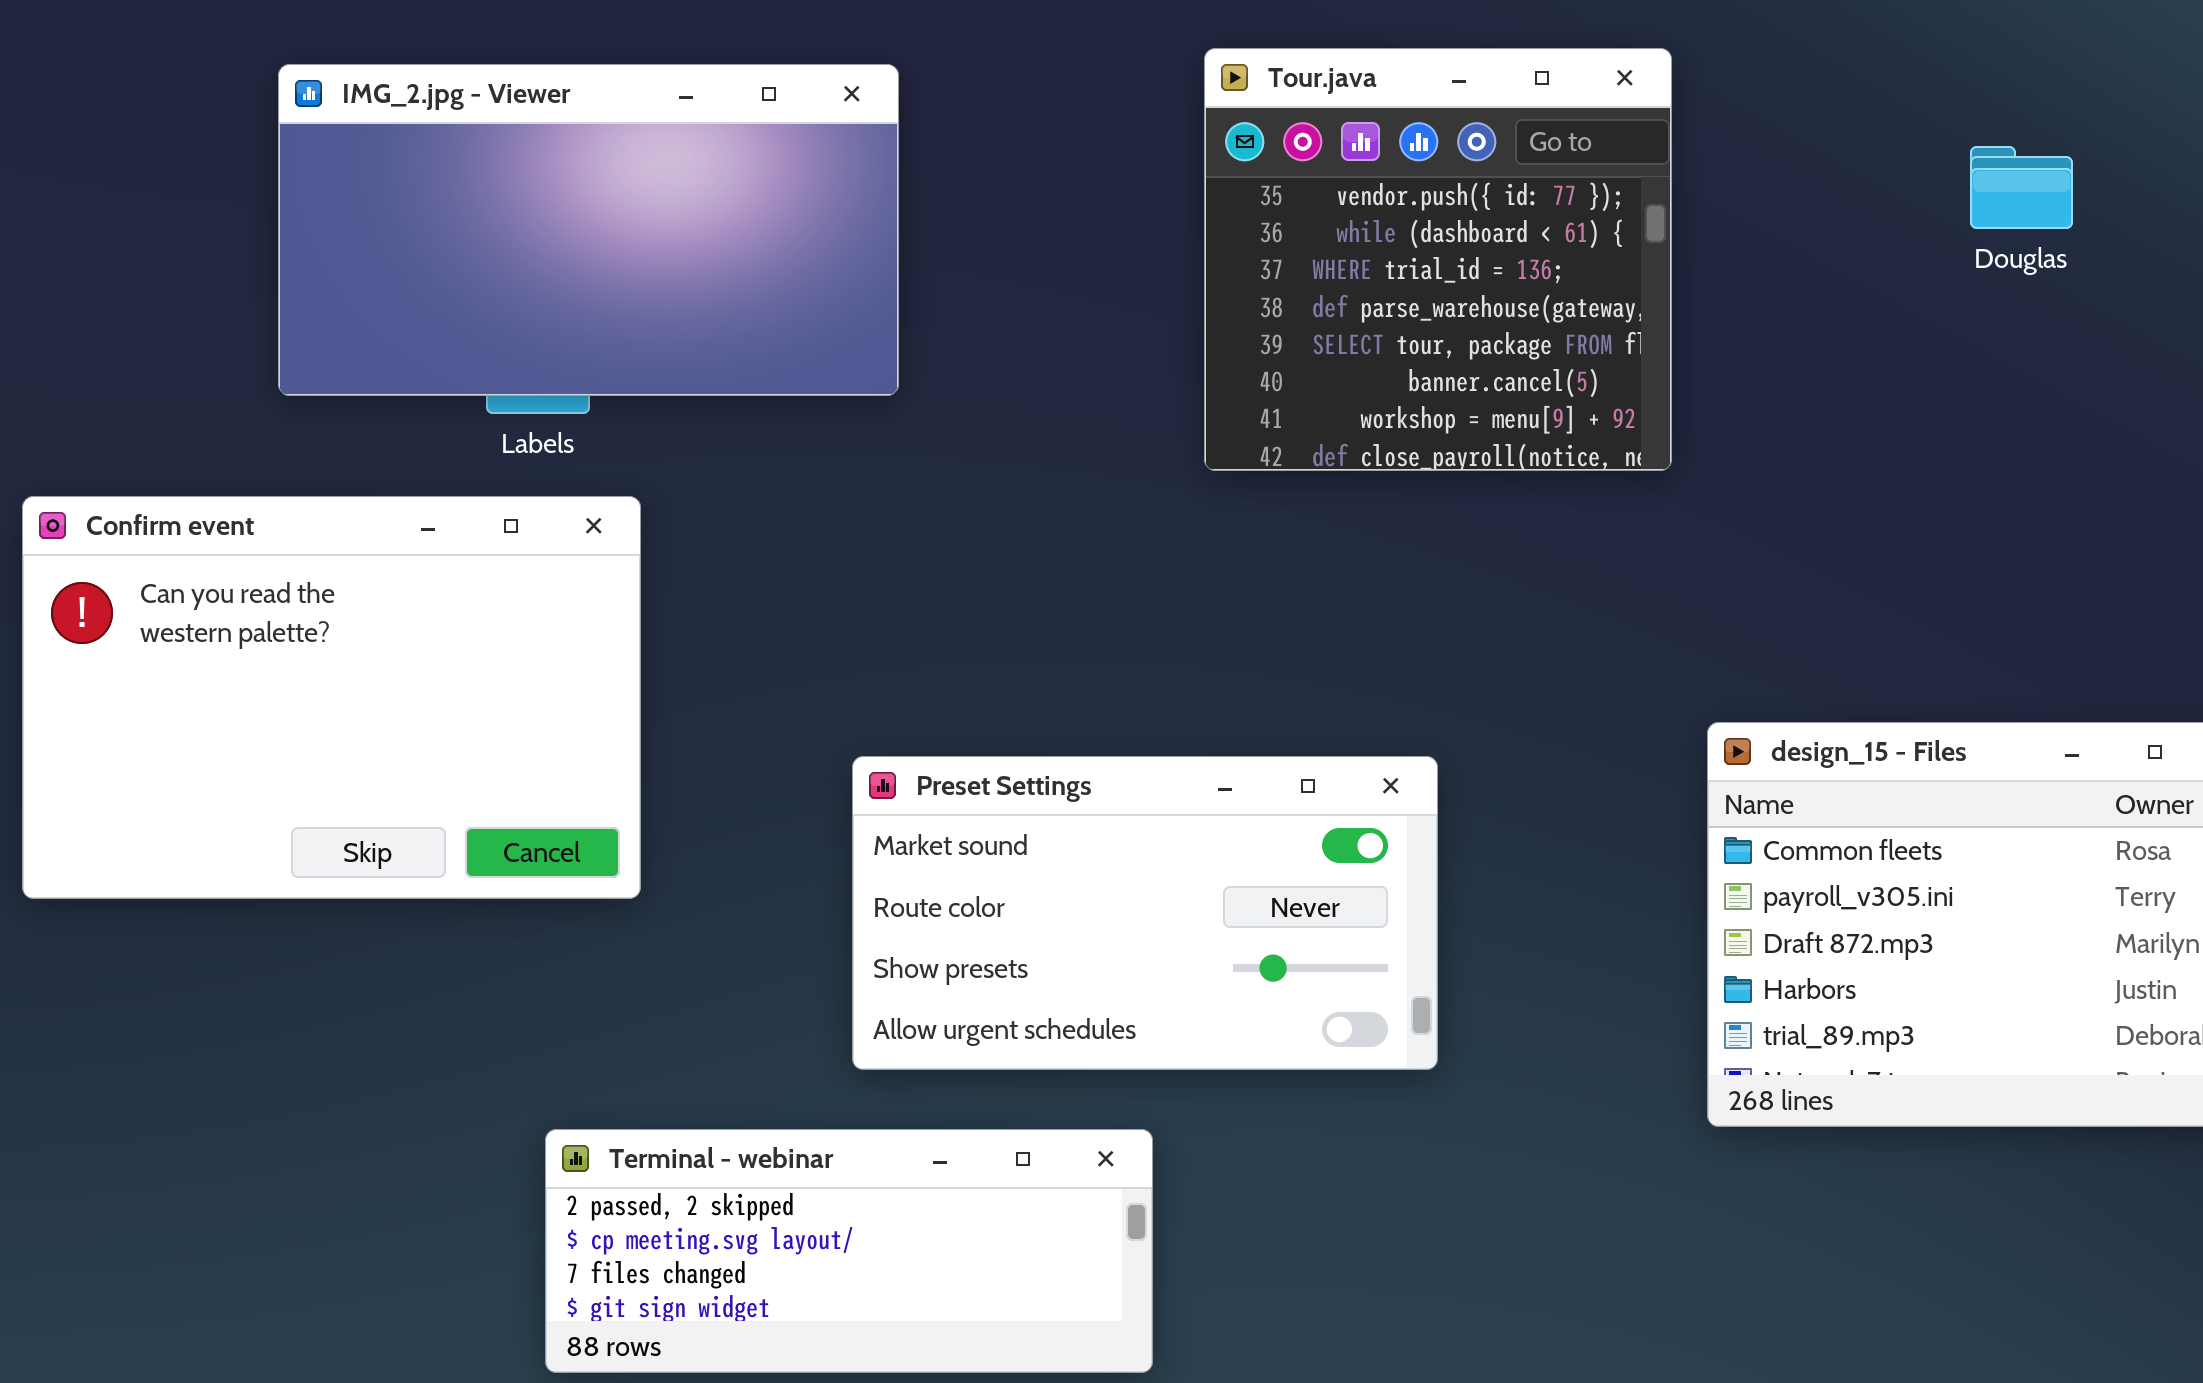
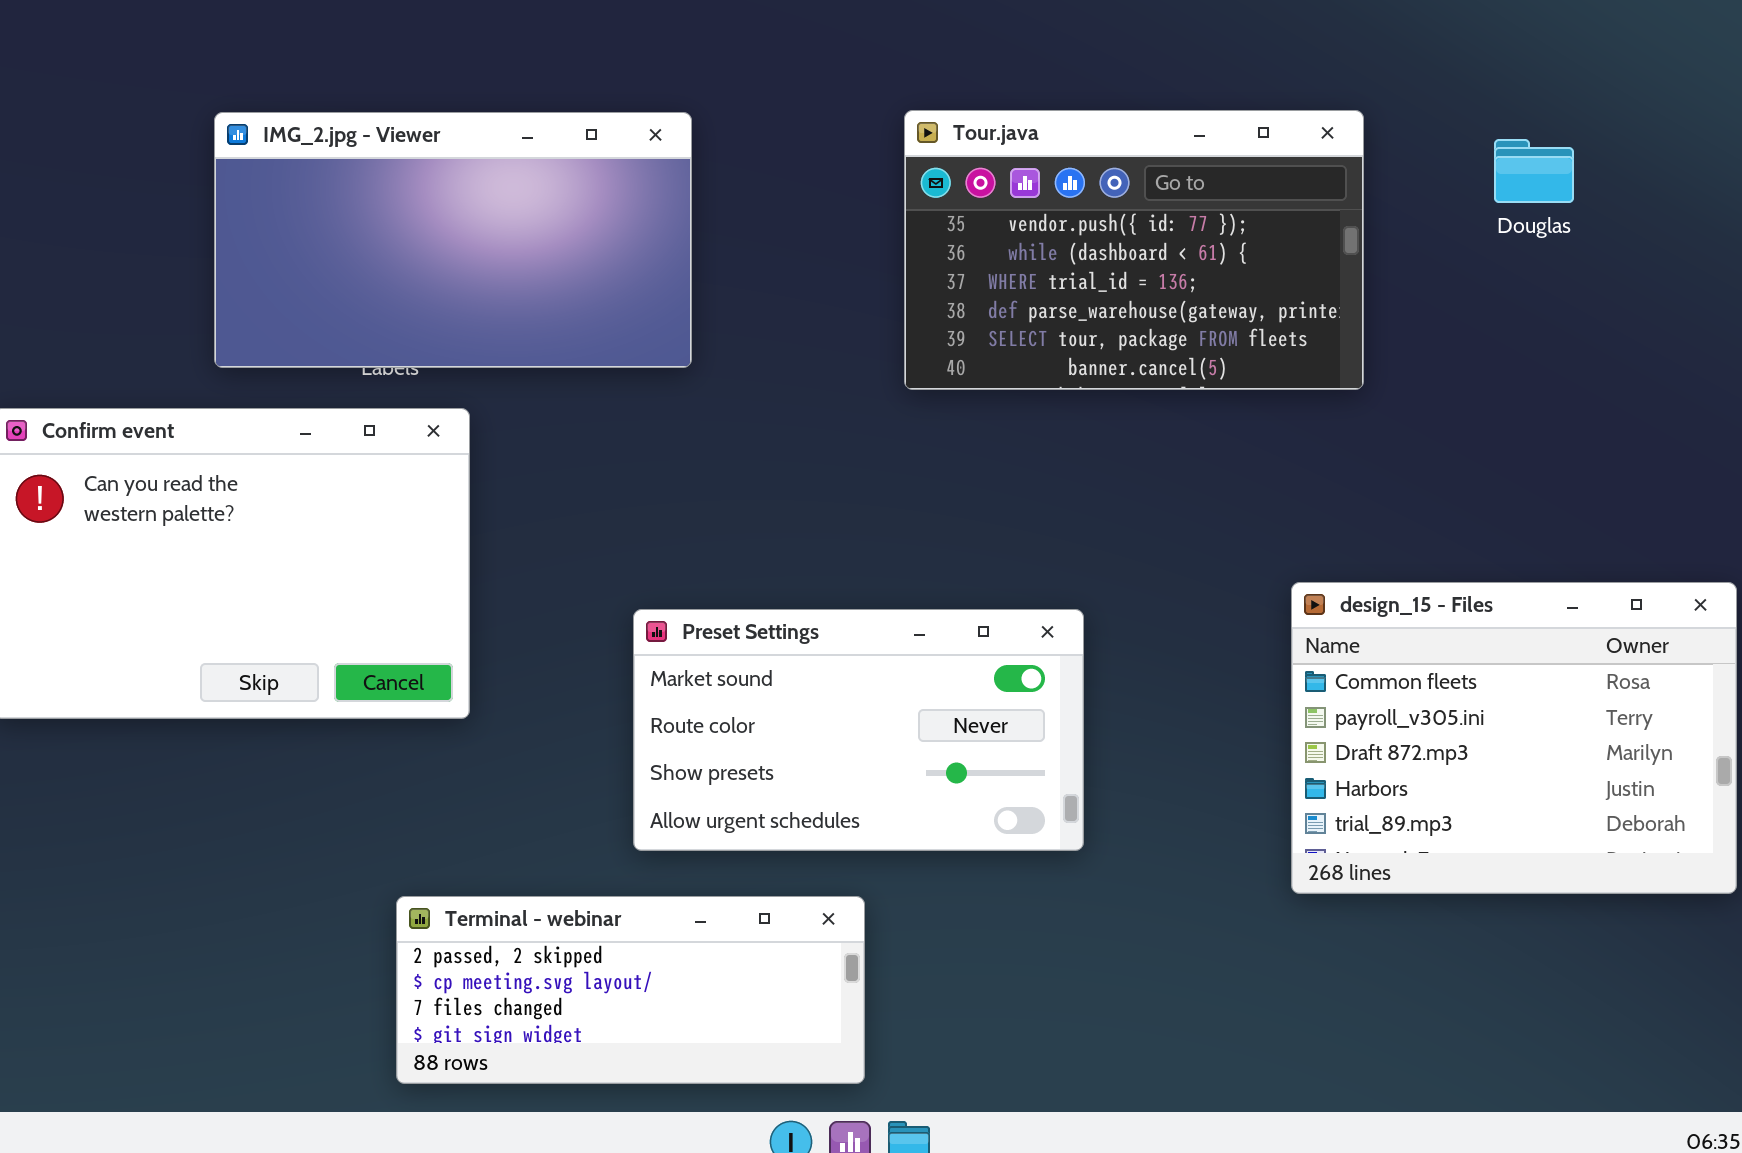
Tour.java: [1204,48,1672,471] -> [904,110,1364,390], resized
IMG_2.jpg - Viewer: [278,64,899,396] -> [214,112,692,368], moved

